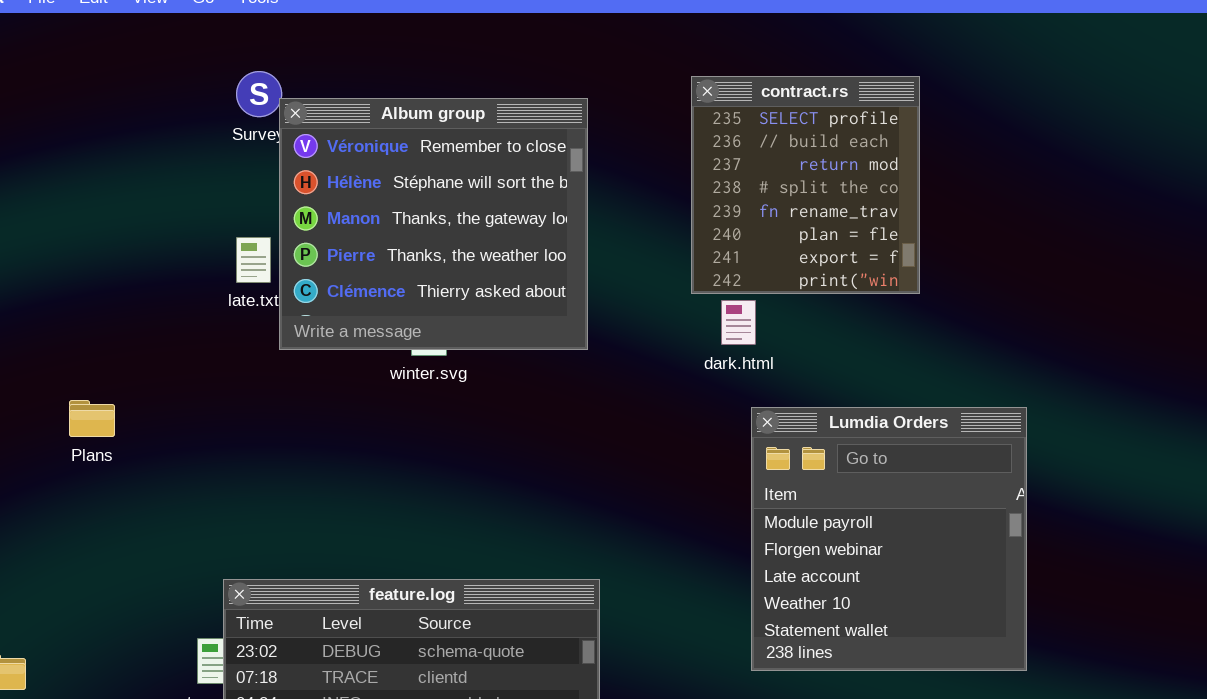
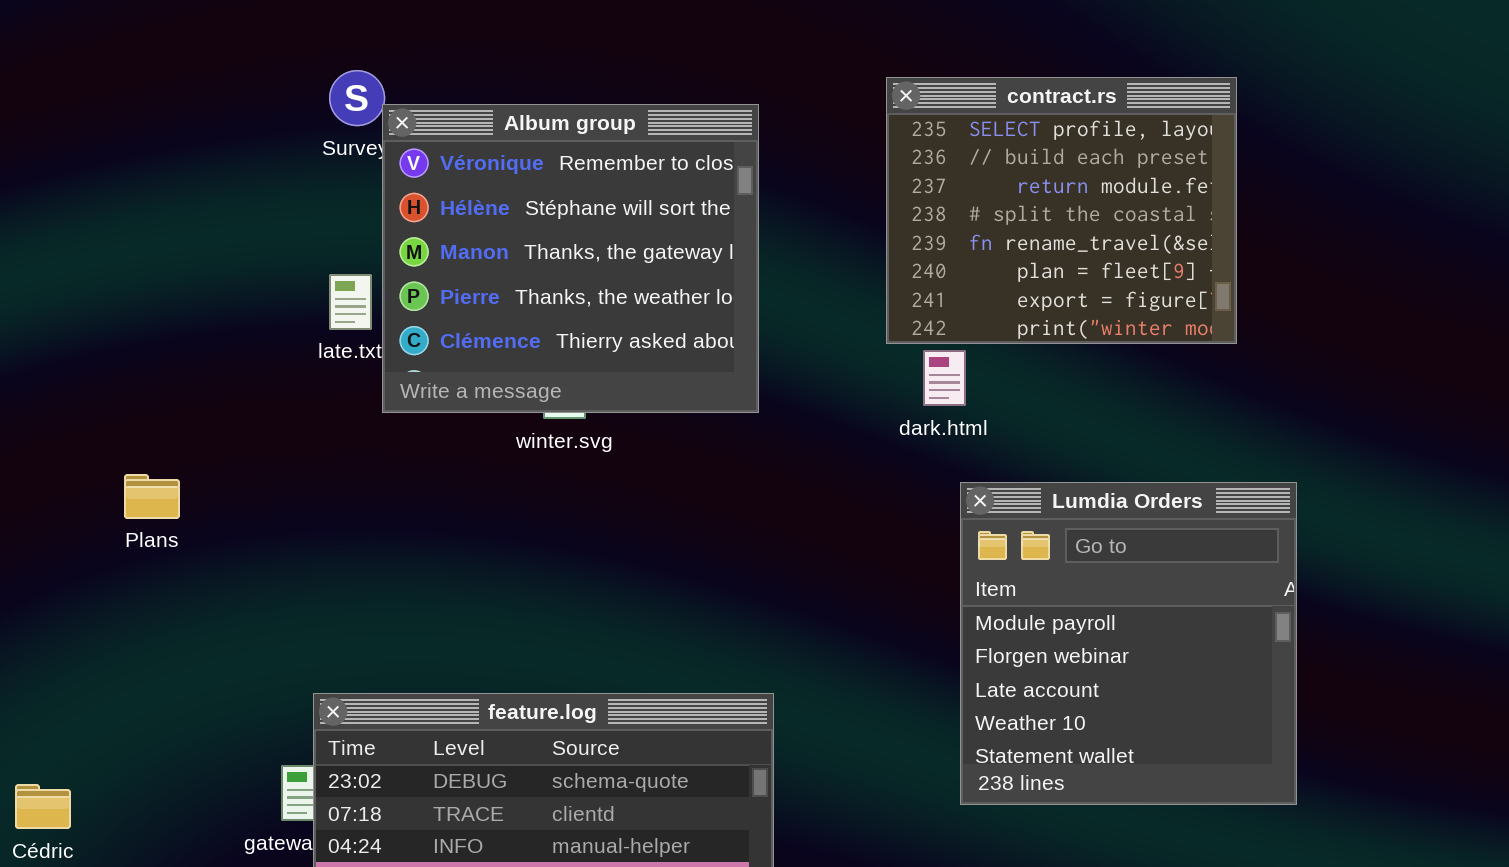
contract.rs: [691,76,920,294] -> [886,77,1237,344], resized

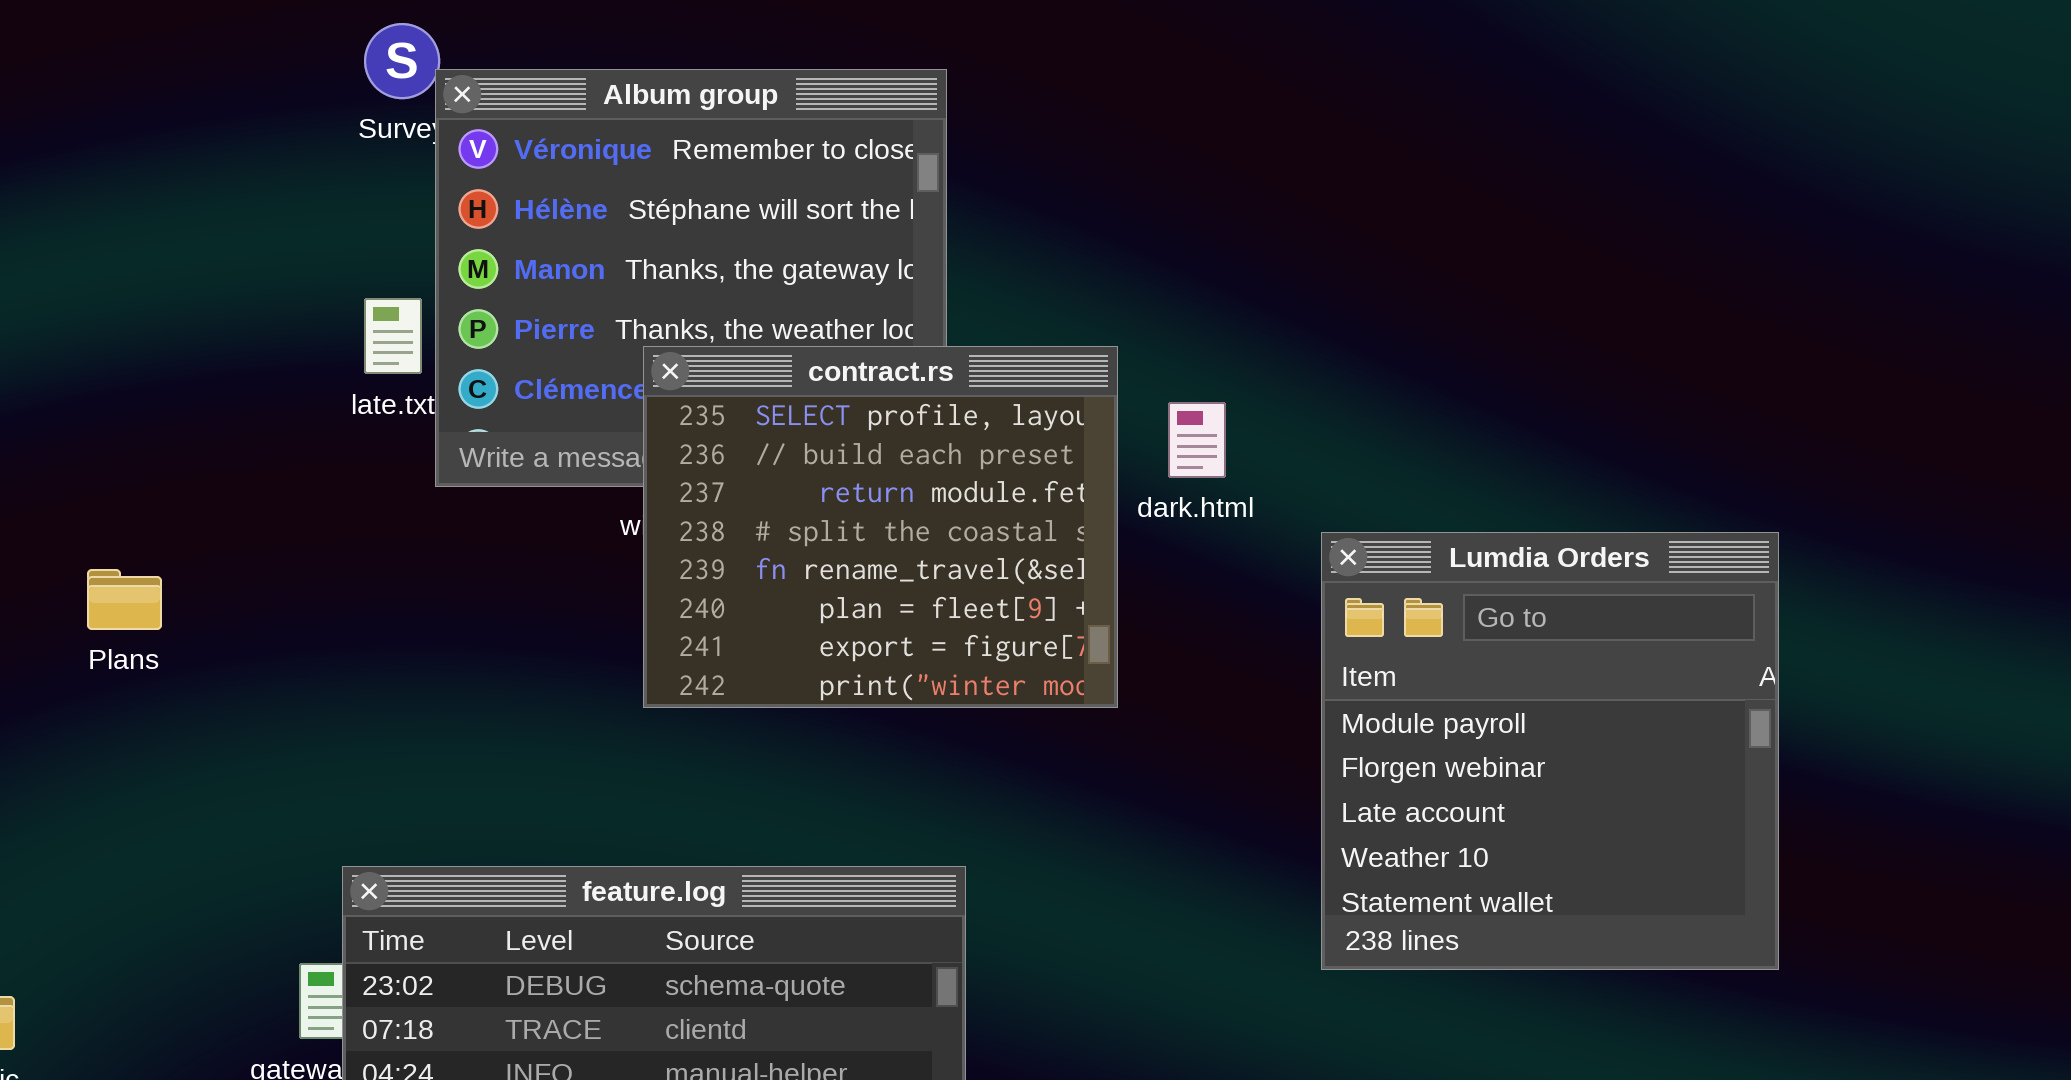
contract.rs: [886,77,1237,344] -> [643,346,1118,708], moved
Lumdia Orders: [960,482,1297,805] -> [1321,532,1779,970], moved

